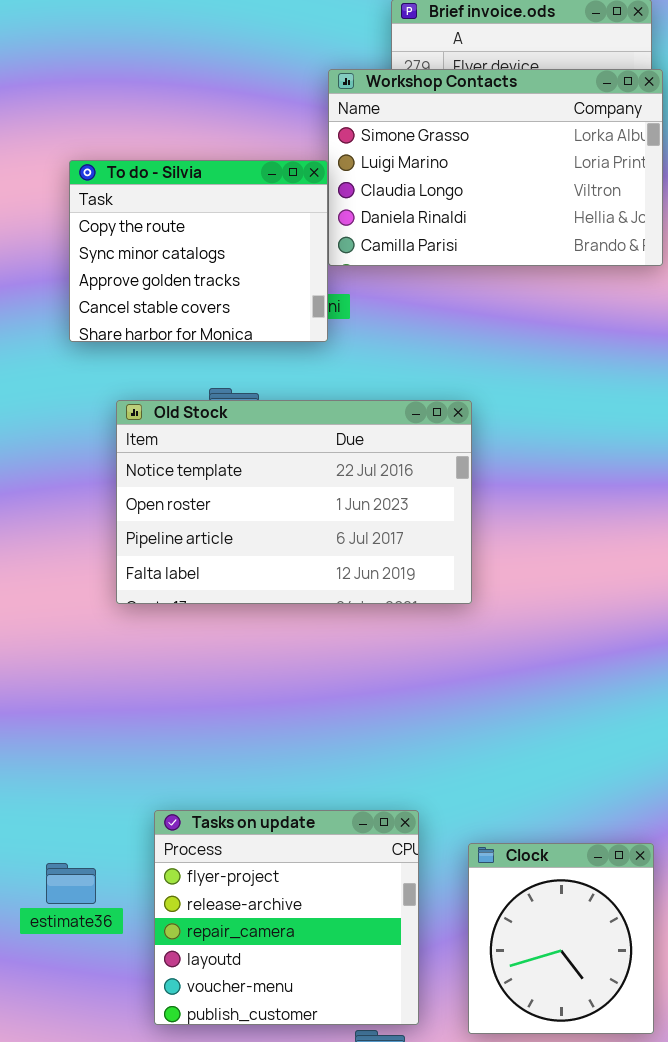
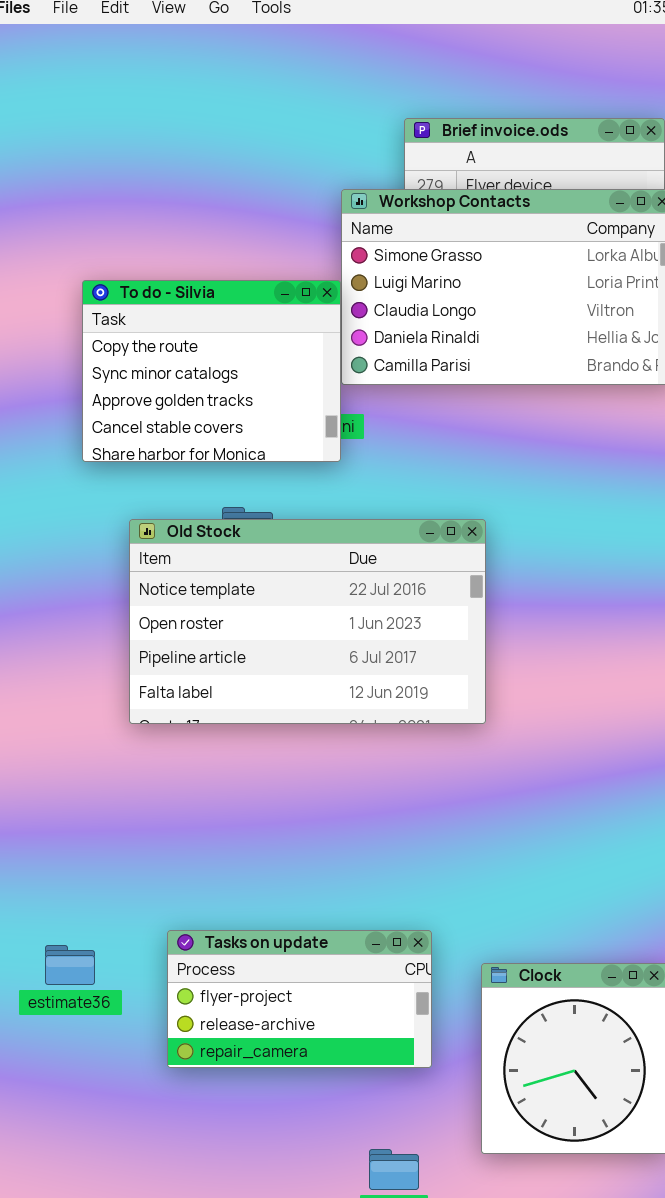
Tasks on update: [154,810,419,1025] -> [167,930,432,1068], resized
estimate36: [46,863,96,904] -> [45,945,95,985], moved

